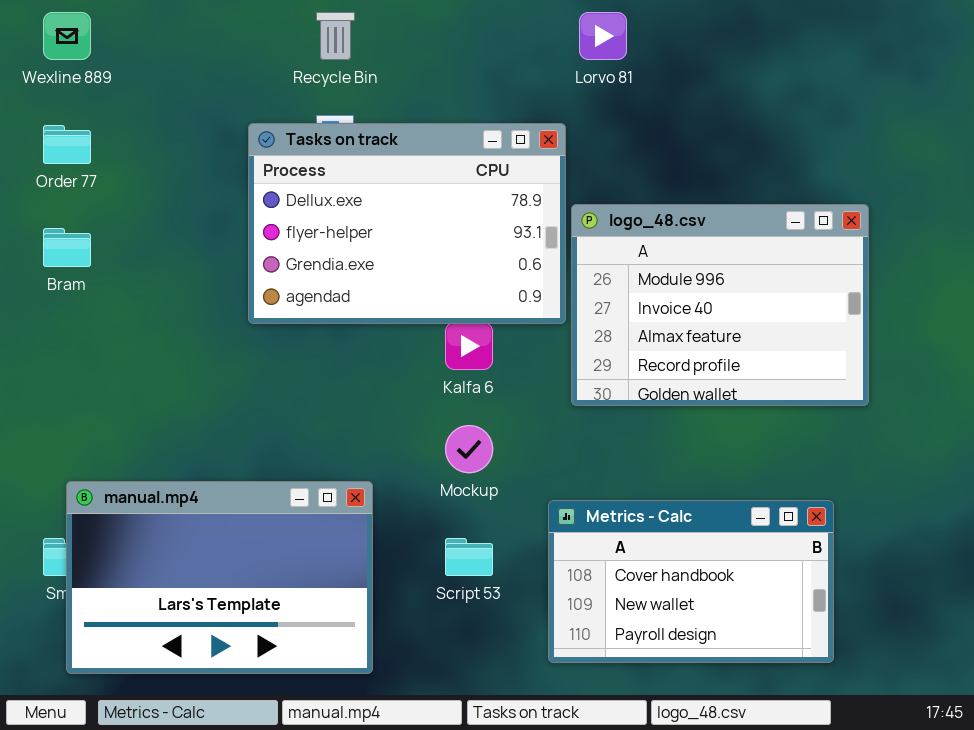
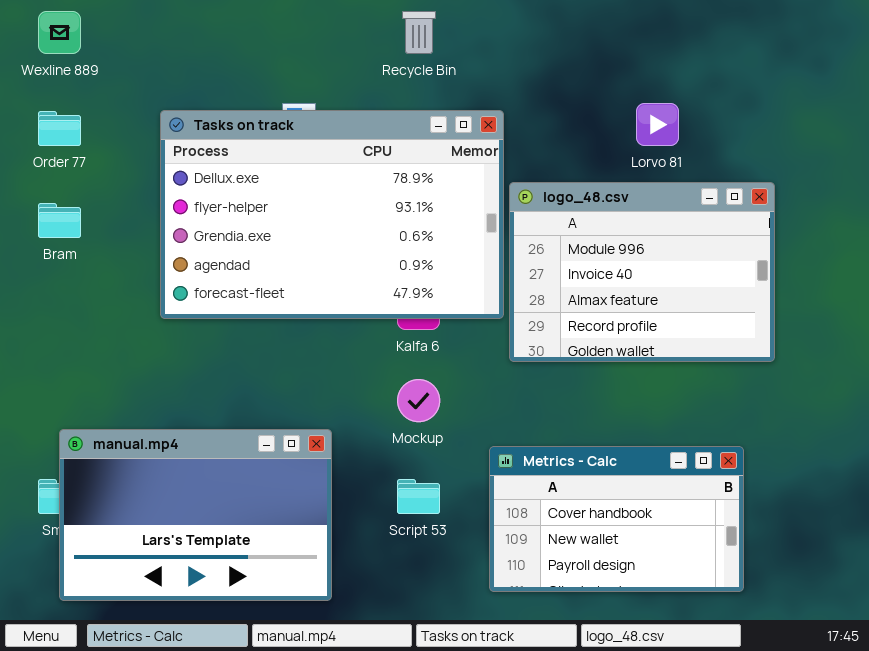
Recycle Bin: [316,12,355,60] -> [402,11,436,54], moved
Lorvo 81: [579,12,627,60] -> [636,103,679,146], moved
Tasks on track: [248,123,566,324] -> [160,110,504,319], resized

